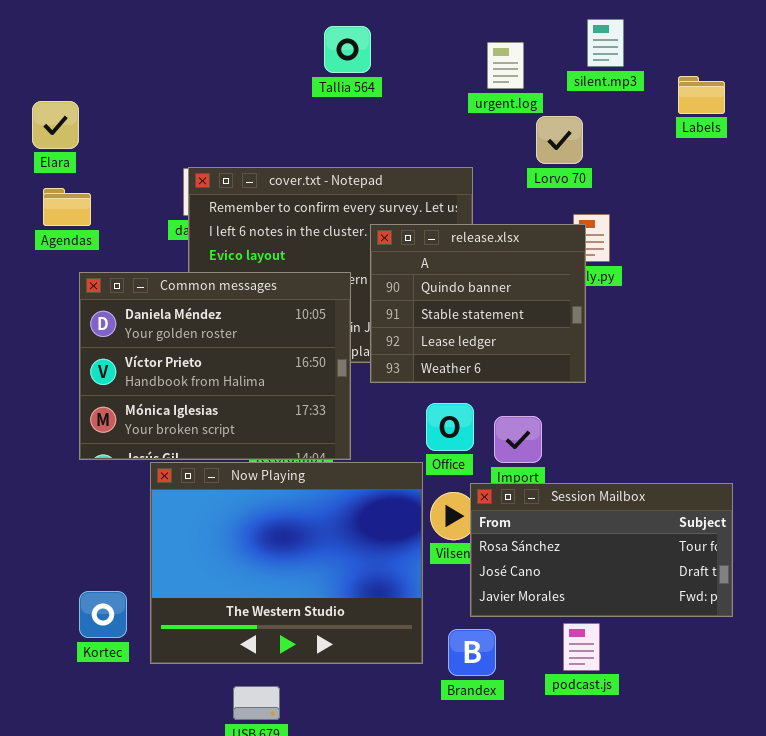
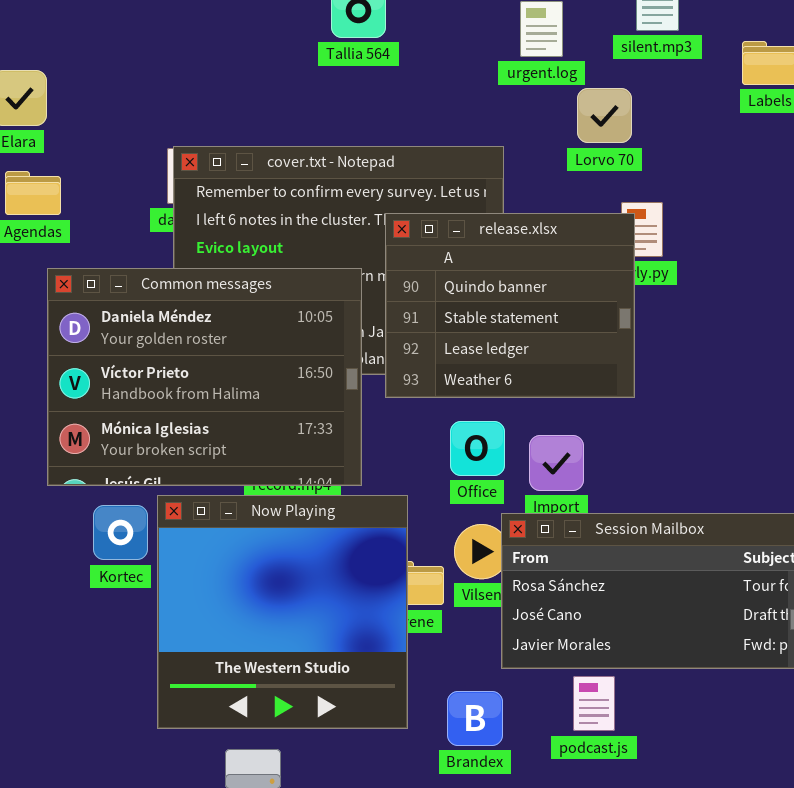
Now Playing: [150,462,423,664] -> [157,495,408,729], moved, resized
Kortec: [79,591,127,638] -> [93,505,148,560], moved
podcast.js: [563,623,600,671] -> [573,676,615,731], moved
Brandex: [448,629,496,676] -> [447,691,503,746], moved

